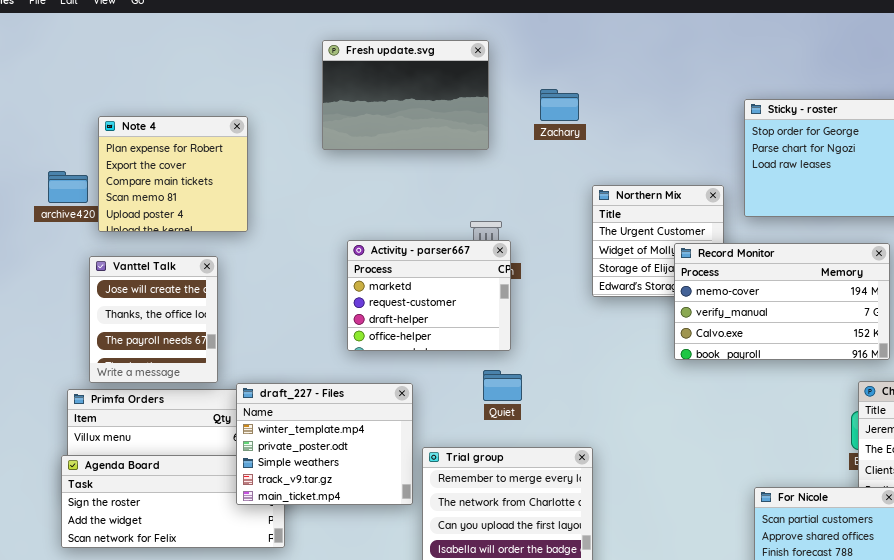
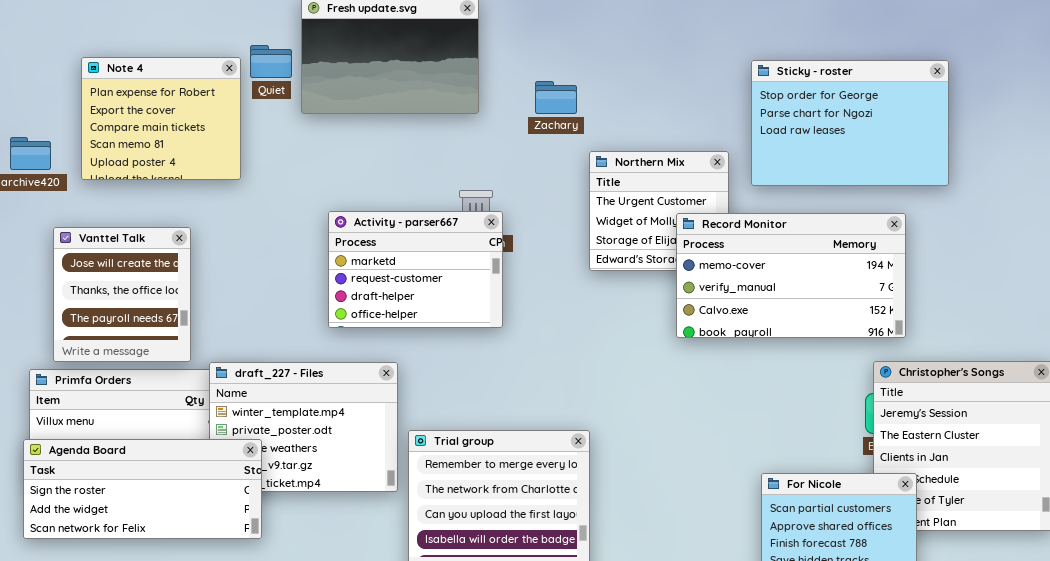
Zachary: [540,89,579,121] -> [535,81,577,114], moved
Note 4: [98,116,248,232] -> [81,57,241,180], moved
Quiet: [483,370,522,401] -> [250,45,292,78], moved
Agenda Board: [61,455,285,548] -> [23,439,262,539], raised

